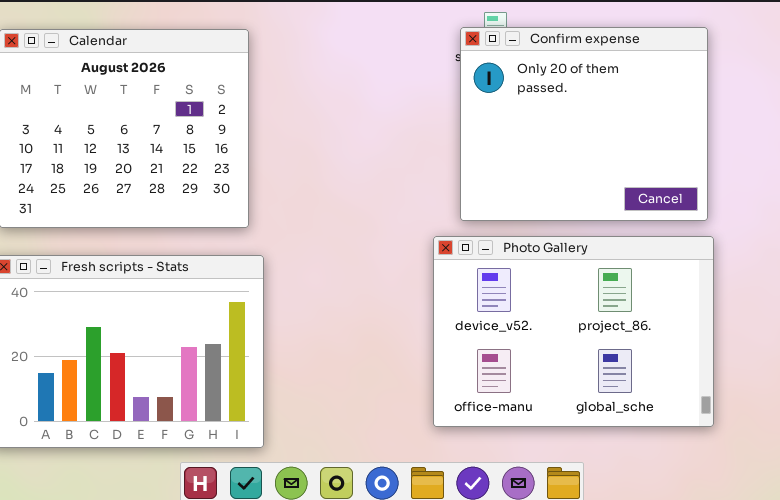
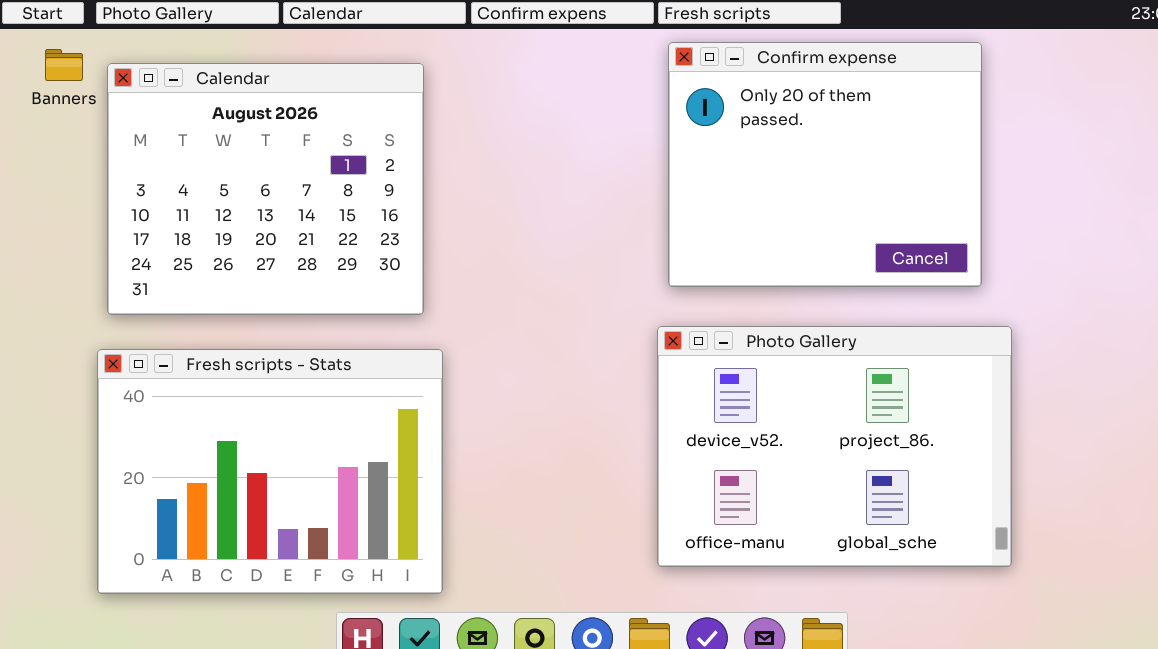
Confirm expense: [460,27,708,221] -> [668,42,982,287], moved

